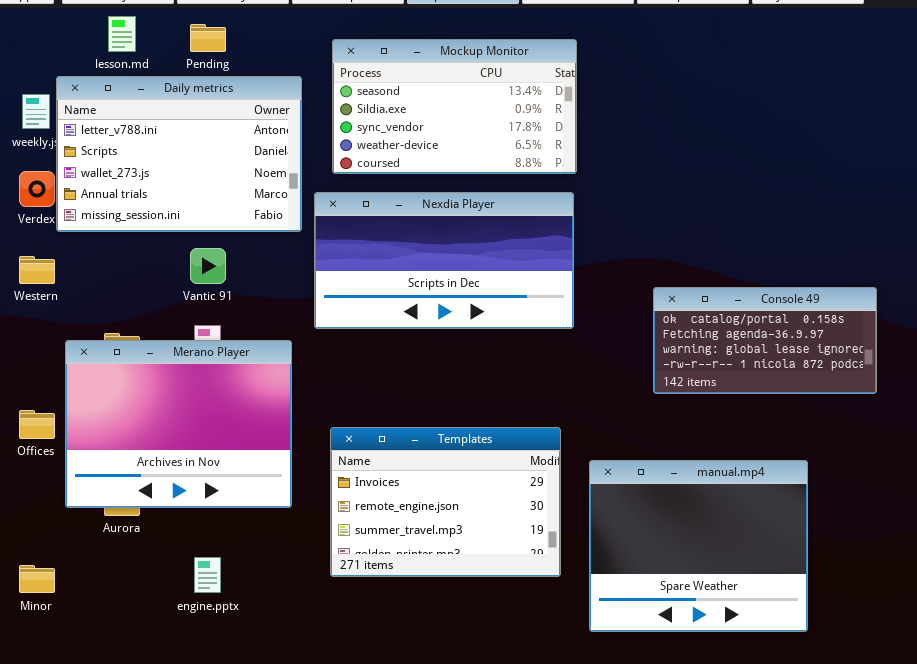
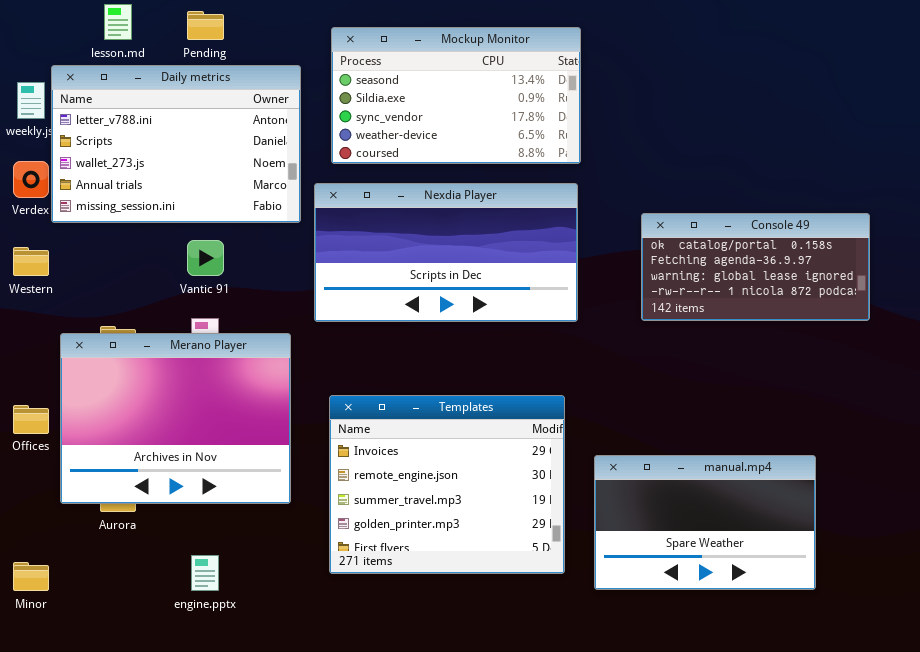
Console 49: [653,287,877,394] -> [641,213,870,321], moved
Templates: [330,427,561,577] -> [329,395,565,574], resized
manual.mp4: [589,460,808,632] -> [594,455,816,590], resized

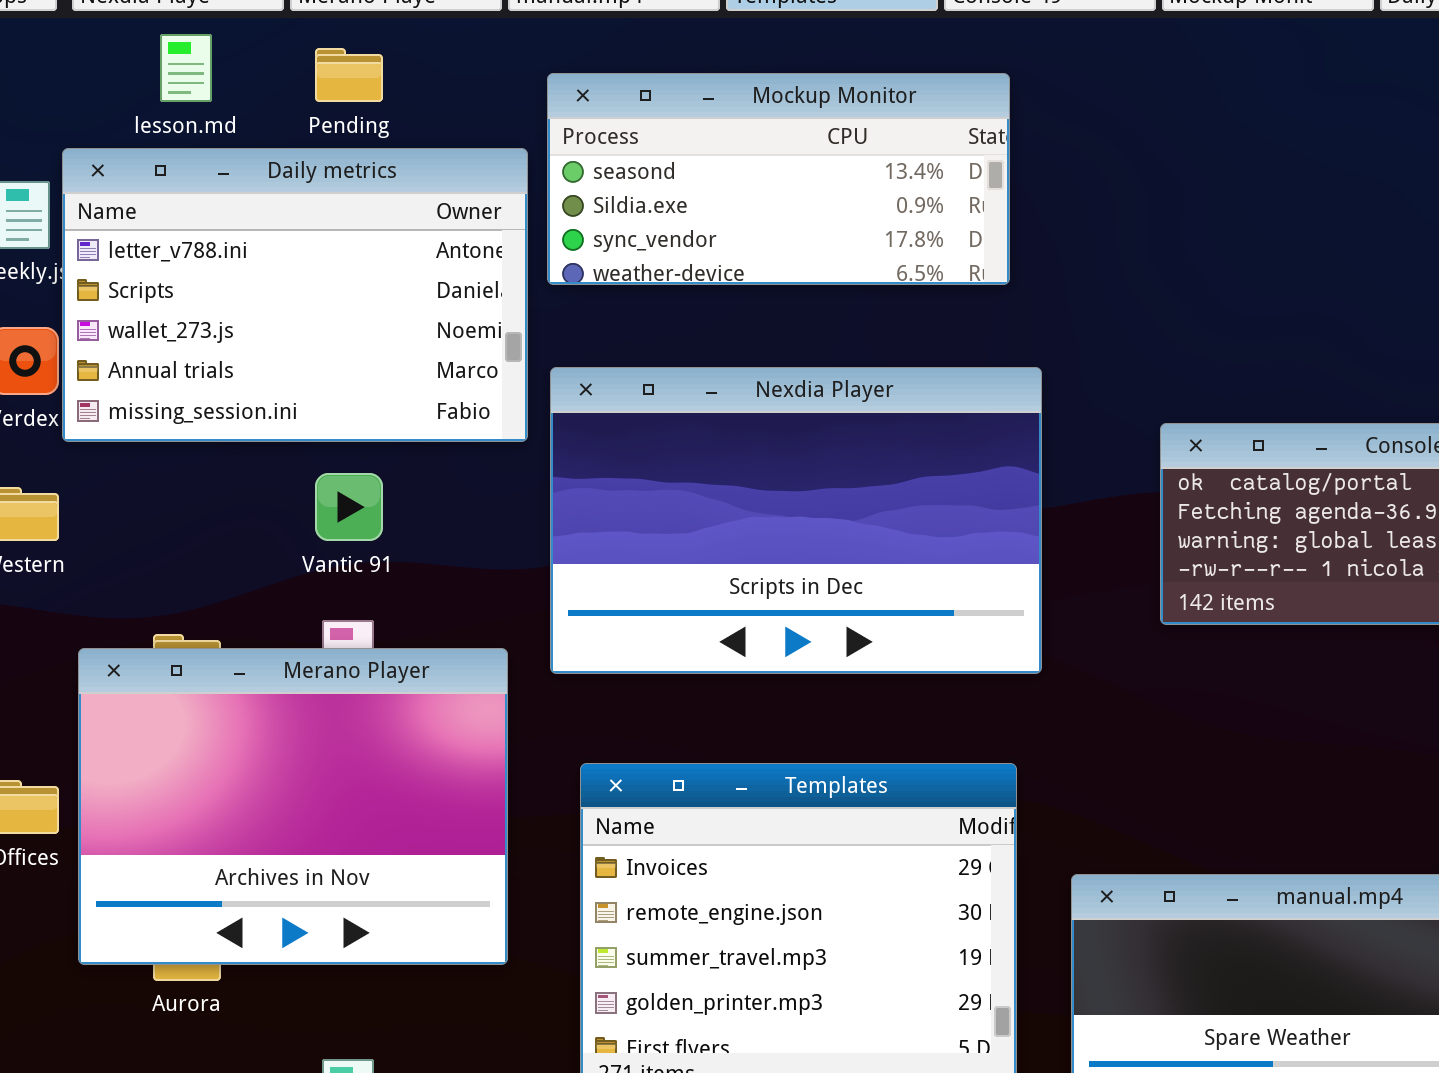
Mockup Monitor: [331,27,581,164] -> [547,73,1010,285], moved, resized
Nexdia Player: [314,183,578,322] -> [550,367,1042,674], resized

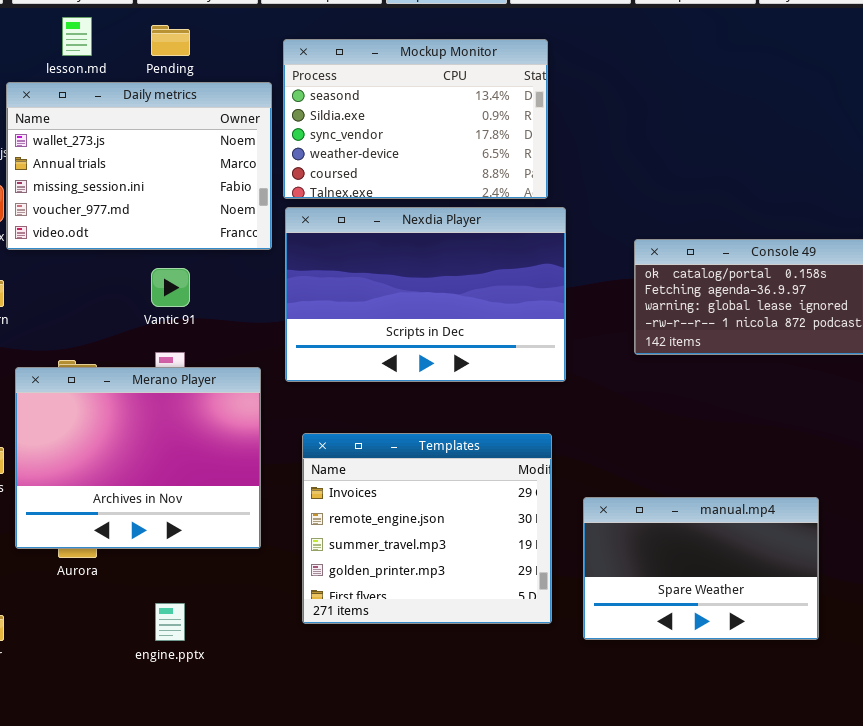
Mockup Monitor: [547,73,1010,285] -> [283,39,548,199], resized
Daily metrics: [62,148,528,442] -> [6,82,272,250], scrolled down 2 rows

